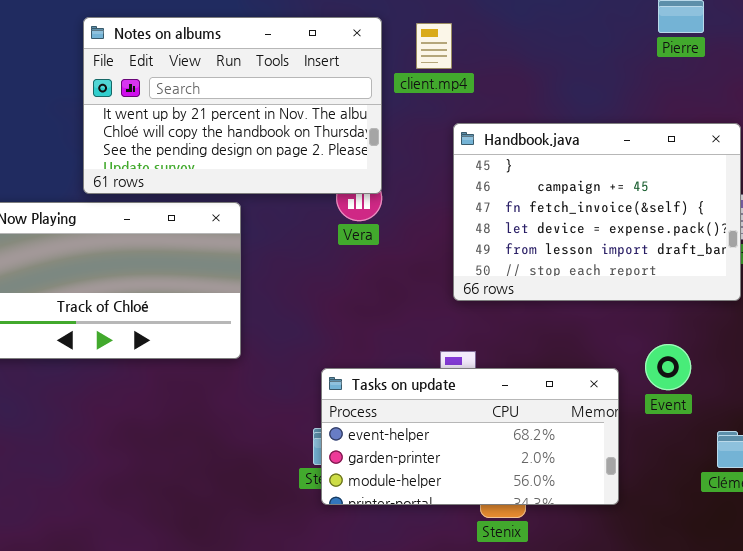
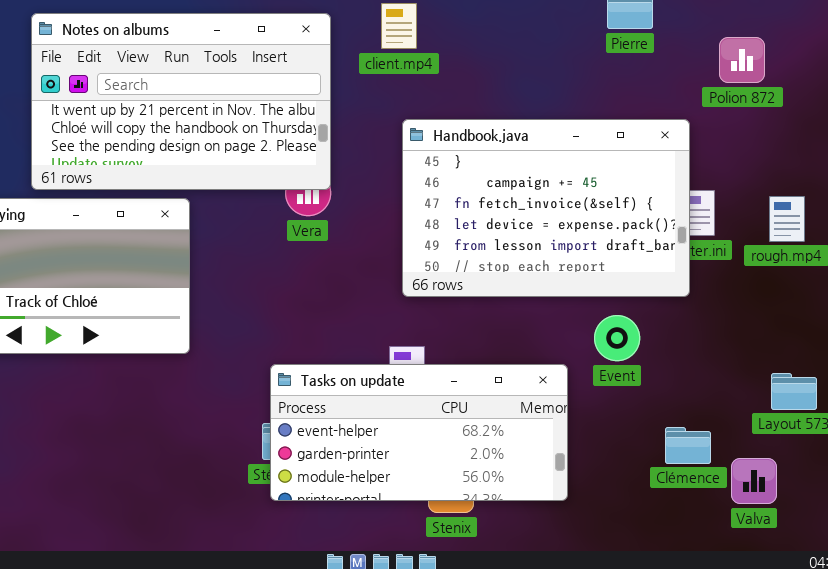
client.mp4: [416,23,452,69] -> [381,3,417,49], moved
Event: [645,344,691,390] -> [594,315,640,361], moved

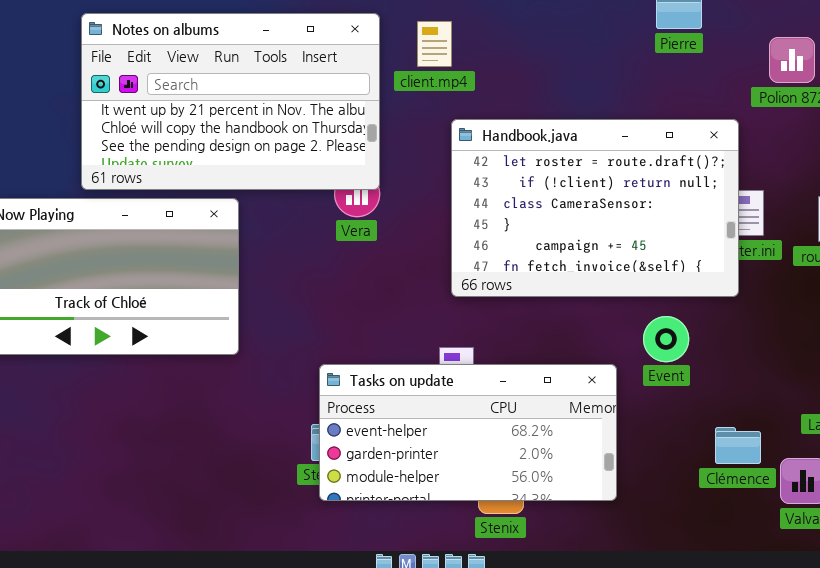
client.mp4: [381,3,417,49] -> [417,21,452,67], moved
Handbook.java: [402,119,690,297] -> [451,119,739,297], scrolled up 3 rows

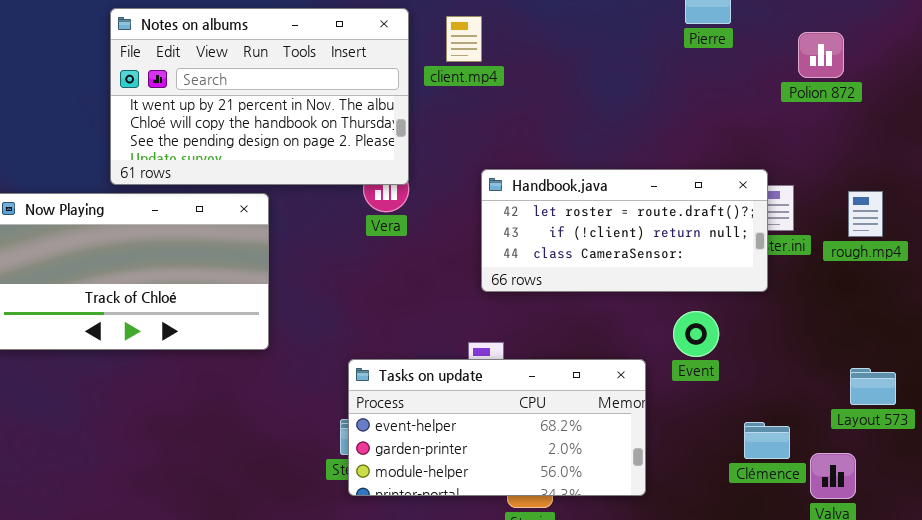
Handbook.java: [451,119,739,297] -> [481,169,768,292], resized

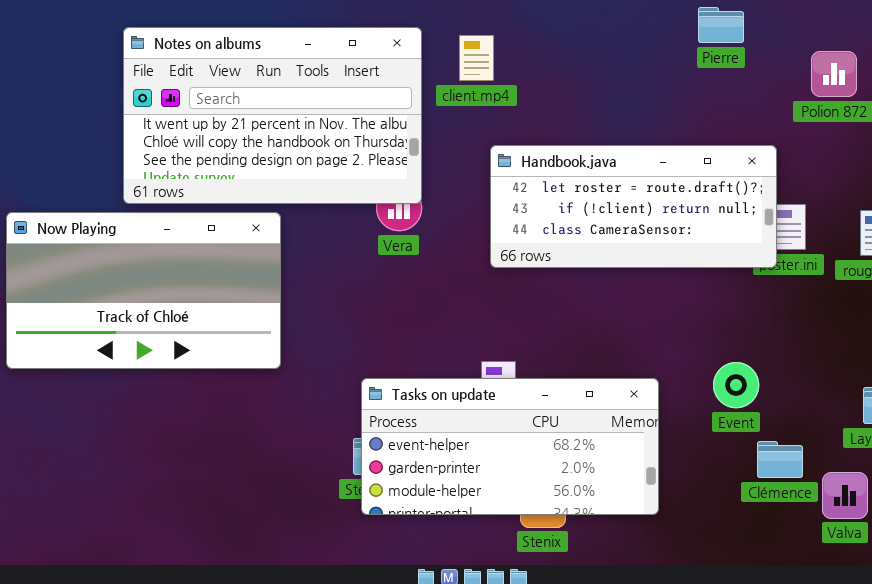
Handbook.java: [481,169,768,292] -> [490,145,777,268], moved
Event: [673,311,719,357] -> [713,362,759,408], moved

